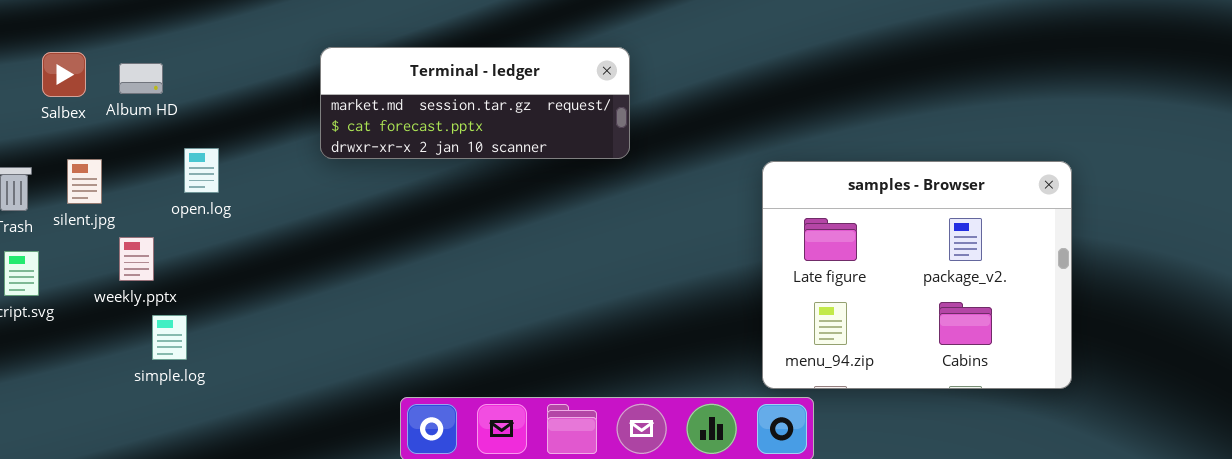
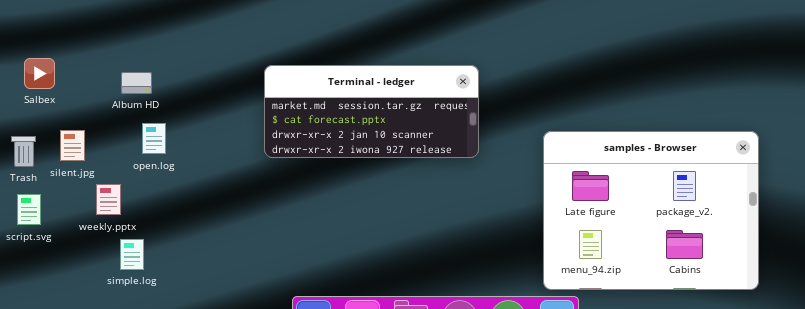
Terminal - ledger: [320,47,630,159] -> [264,65,479,158], moved, resized
Salbex: [42,52,86,97] -> [24,58,55,89], moved
Album HD: [119,63,163,94] -> [121,72,152,94], moved

